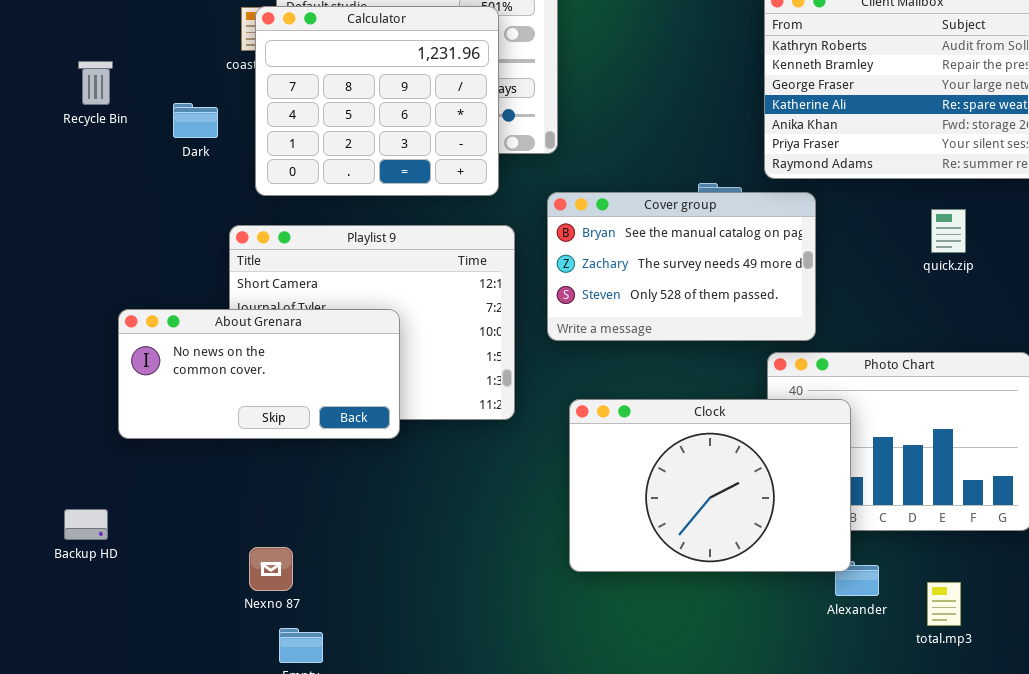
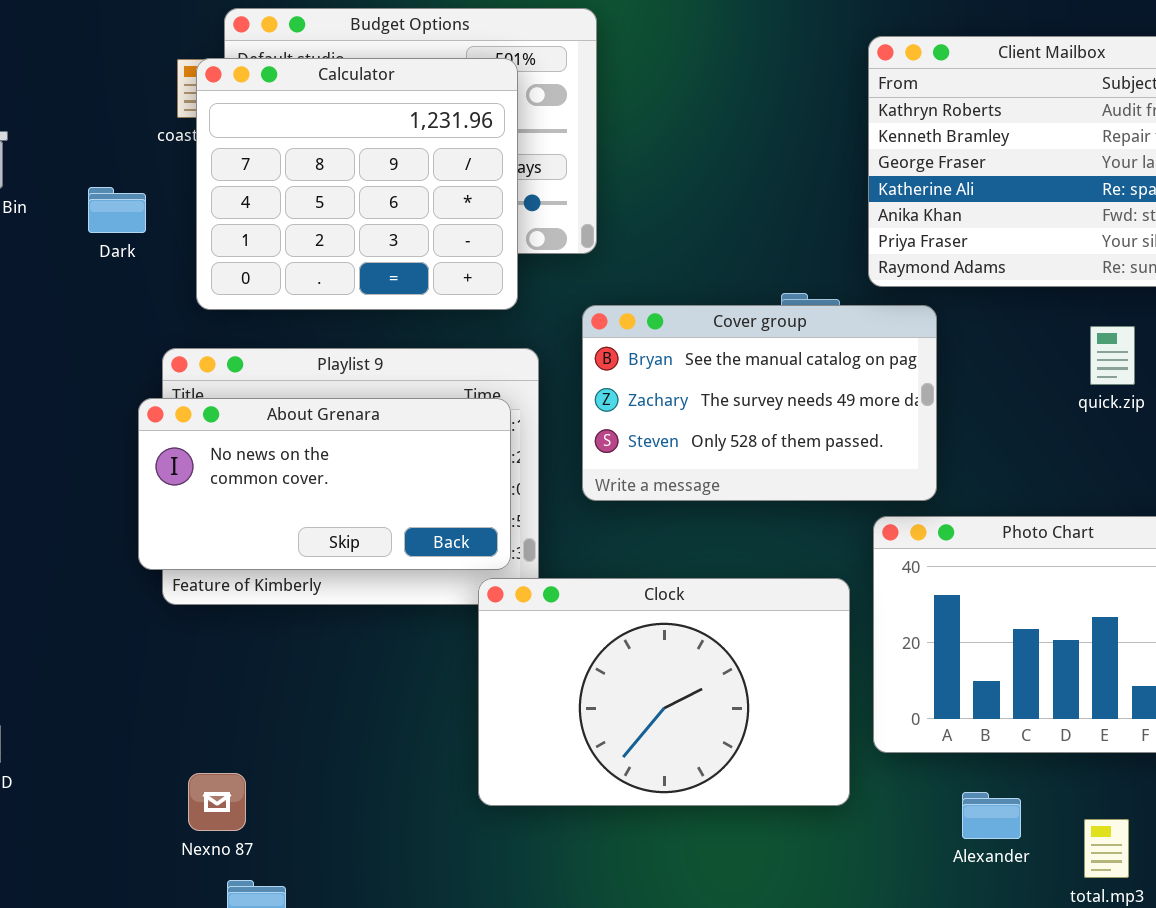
About Grenara: [118,309,400,439] -> [138,398,511,570], moved
Clock: [569,399,851,572] -> [478,578,850,806], moved

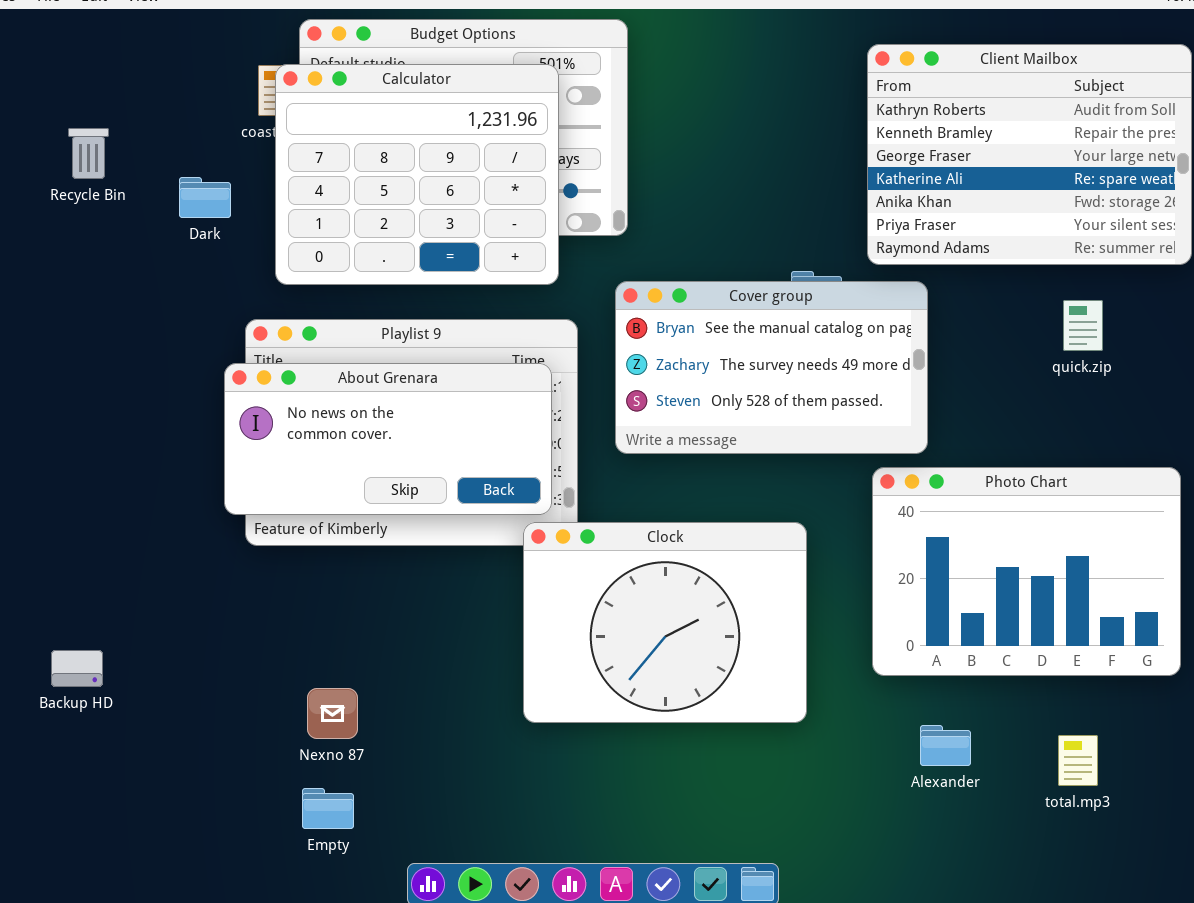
Clock: [478,578,850,806] -> [523,522,807,723], resized
Nexno 87: [188,773,246,831] -> [307,688,358,739], moved
Alexander: [962,792,1021,839] -> [920,725,971,766], moved

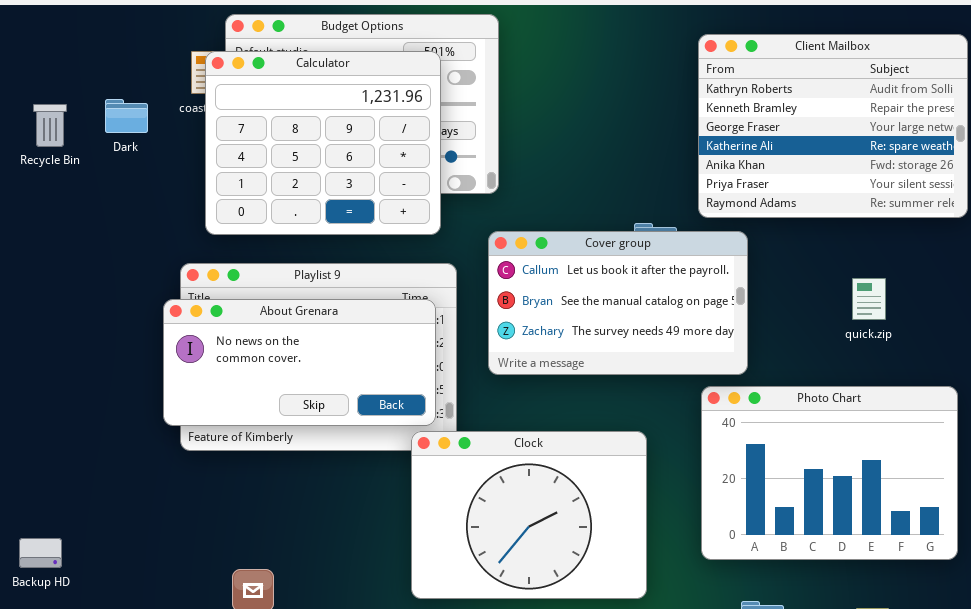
Dark: [179,177,231,218] -> [105,99,148,133], moved
Cover group: [615,281,928,454] -> [488,231,748,375], scrolled up 1 row
quick.zip: [1063,300,1103,351] -> [852,278,886,320], moved

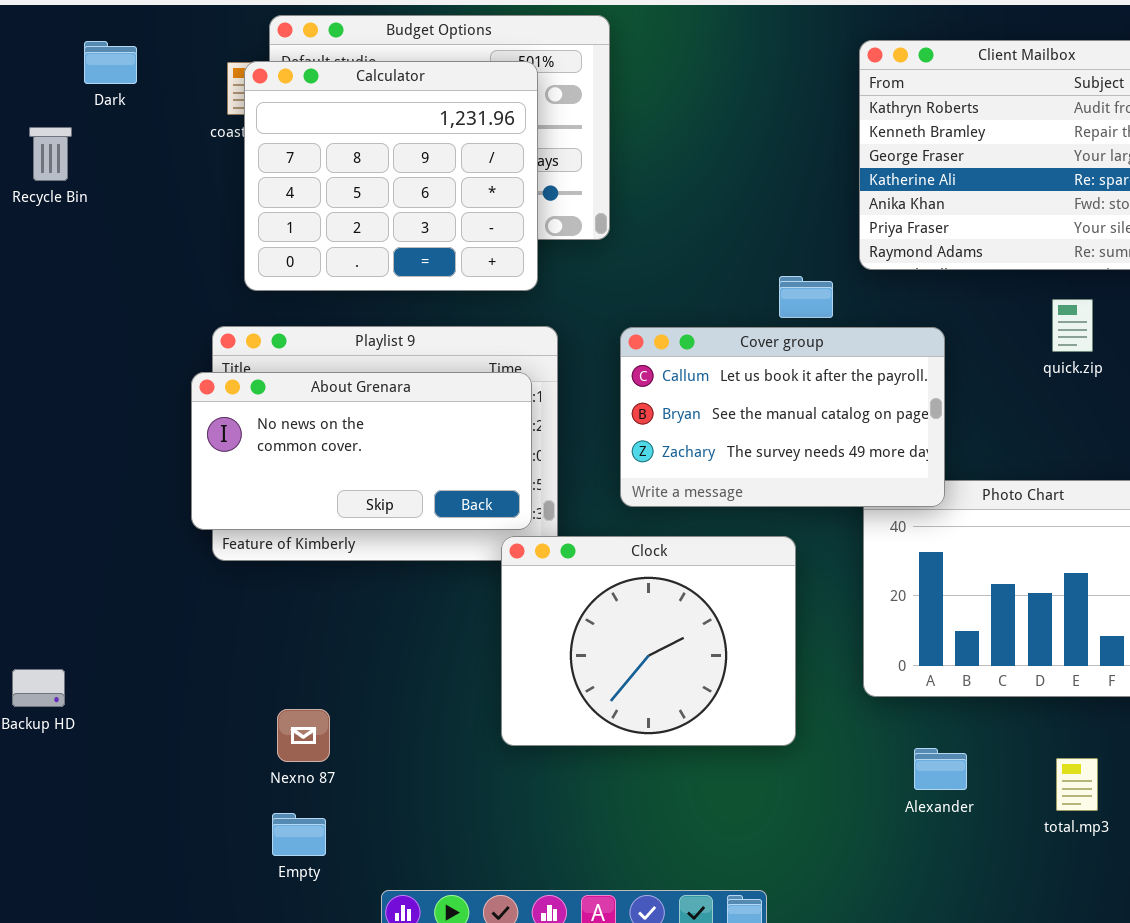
Dark: [105,99,148,133] -> [84,41,137,84], moved
Cover group: [488,231,748,375] -> [620,327,945,507], moved
quick.zip: [852,278,886,320] -> [1052,299,1093,352], moved

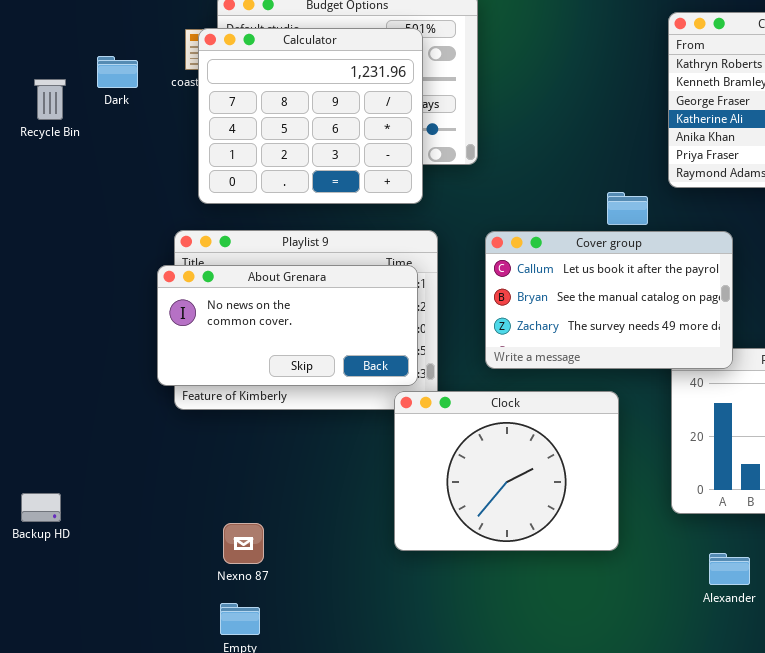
Dark: [84,41,137,84] -> [97,56,138,88], moved

